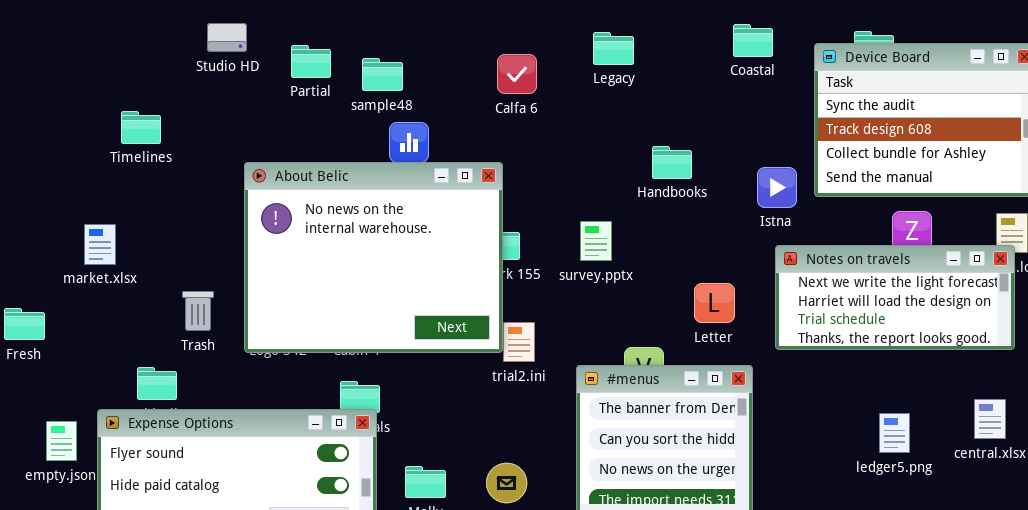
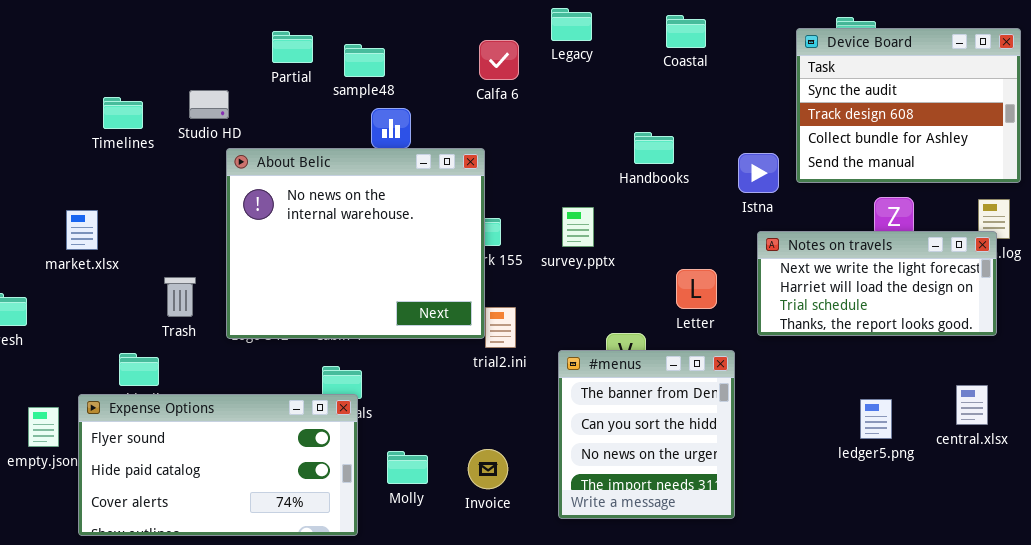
Studio HD: [207,23,247,52] -> [189,90,229,119], moved
Coastal: [733,24,773,57] -> [666,15,706,48], moved
Legacy: [593,32,634,65] -> [551,8,592,41], moved

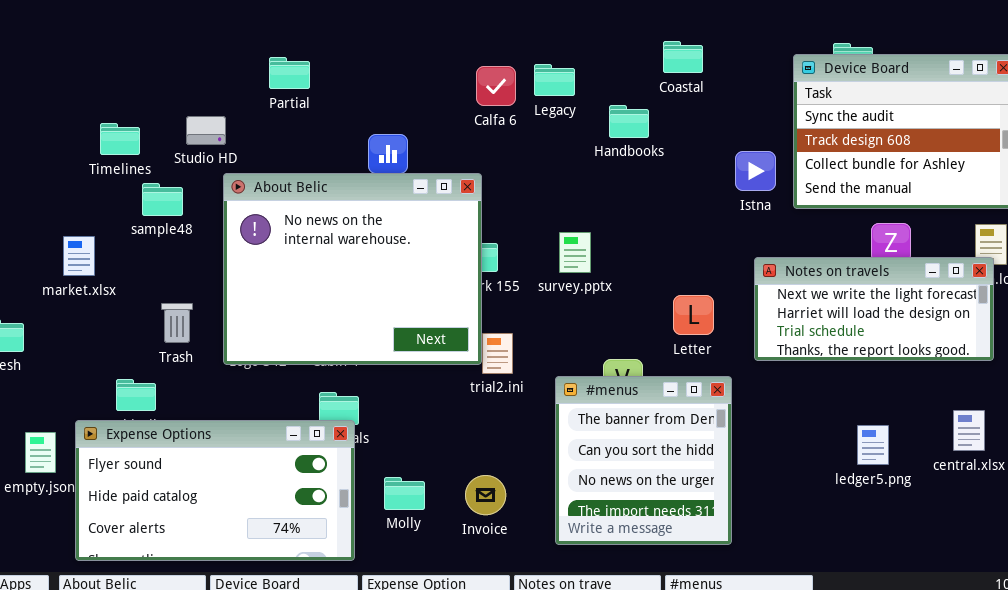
Legacy: [551,8,592,41] -> [534,64,575,96], moved
sample48: [344,44,385,77] -> [142,183,183,216], moved
Handbooks: [634,132,674,164] -> [609,105,649,138], moved
Istna: [738,153,779,193] -> [735,151,776,191], moved

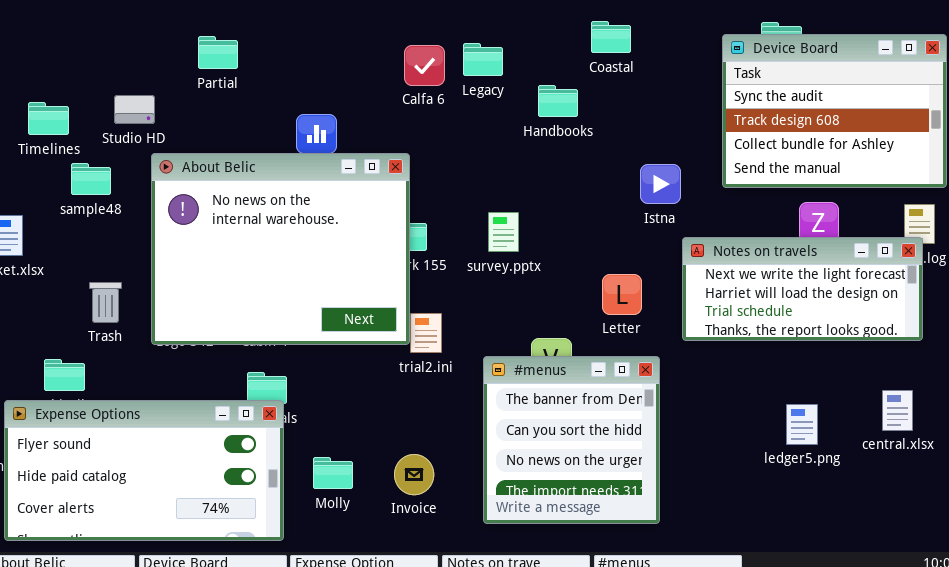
Istna: [735,151,776,191] -> [640,164,681,204], moved

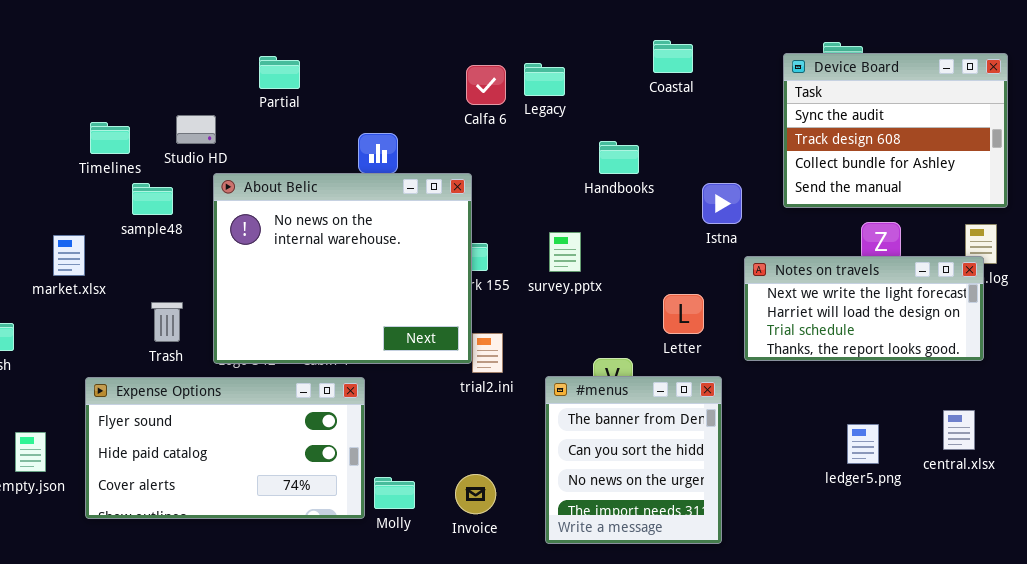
Handbooks: [538,85,578,117] -> [599,141,639,174], moved
Expense Options: [4,400,284,541] -> [85,377,365,519], moved

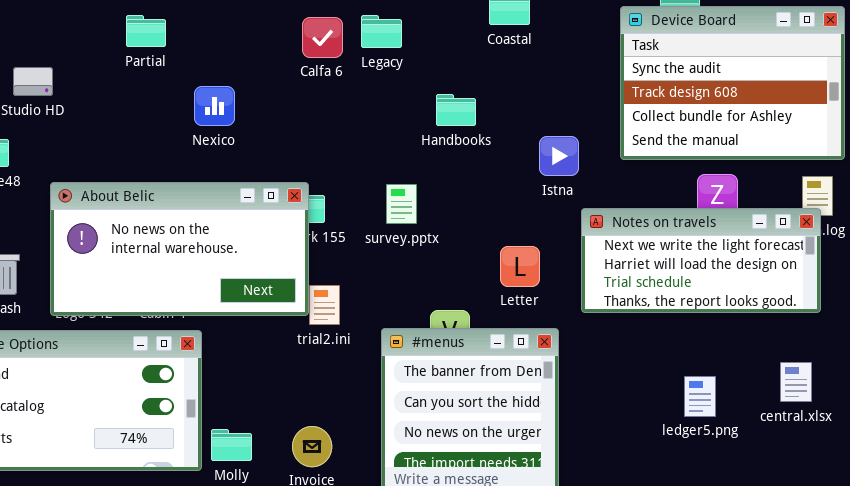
Partial: [259,56,300,89] -> [126,15,166,47], moved
About Belic: [213,173,472,364] -> [50,182,309,316], resized

